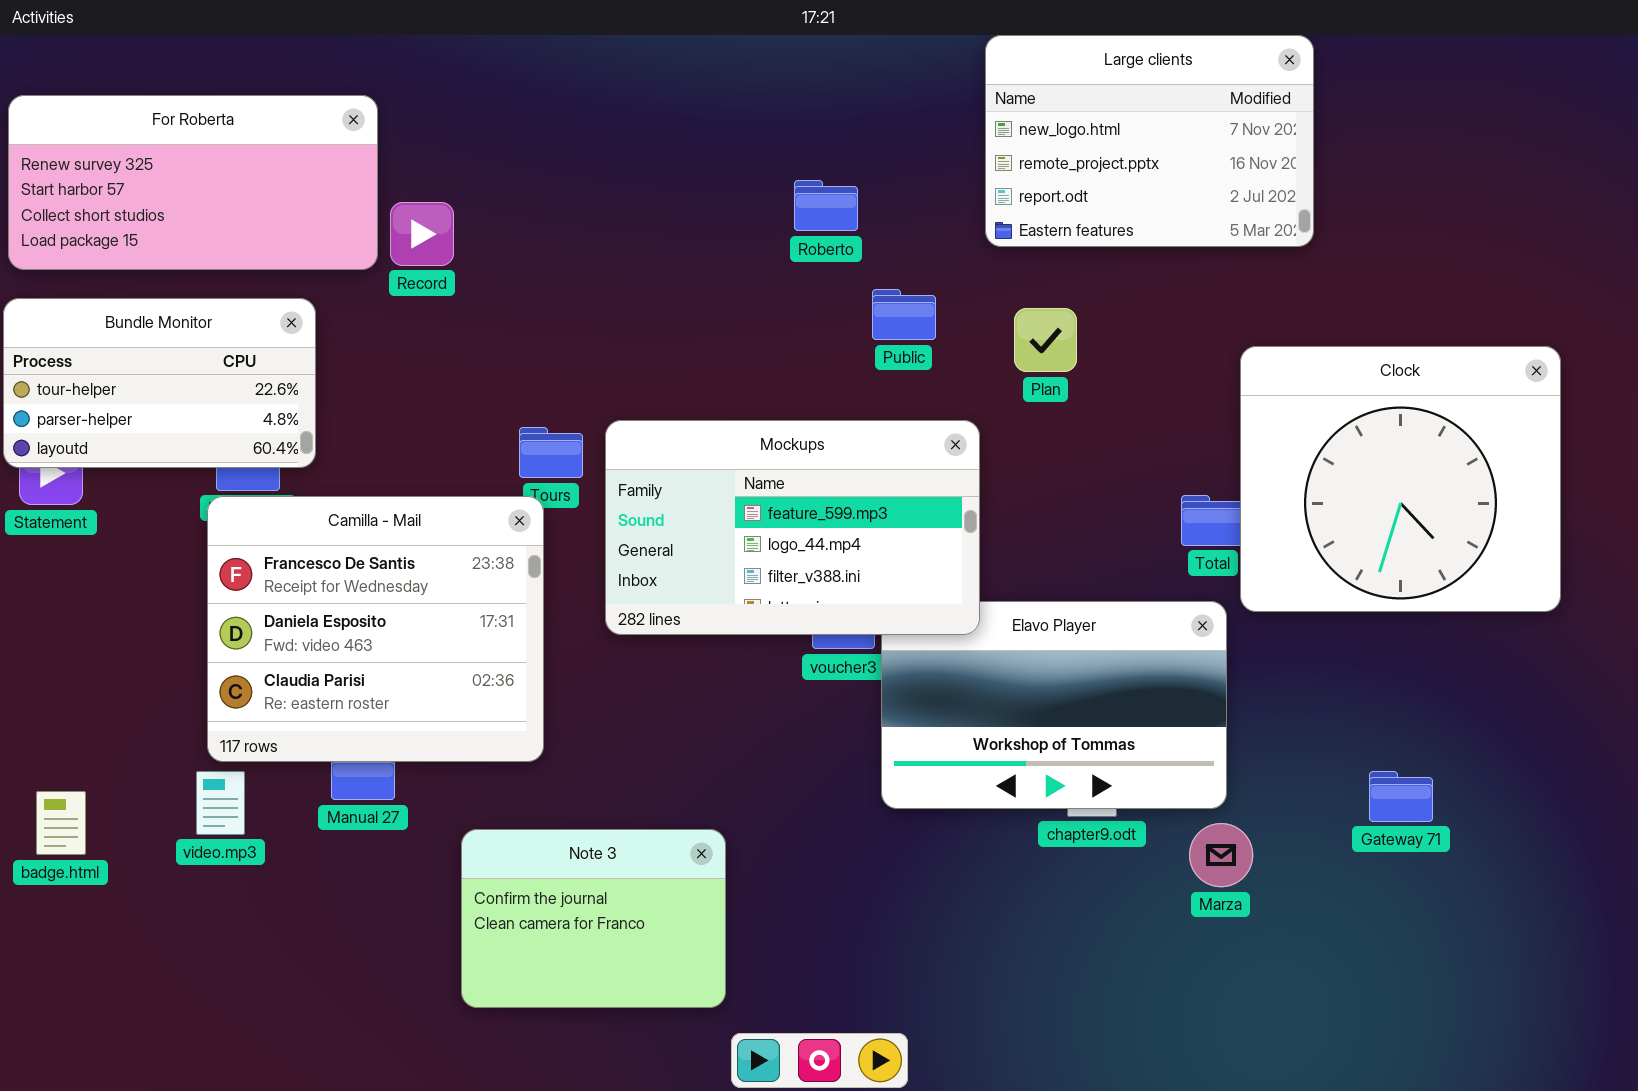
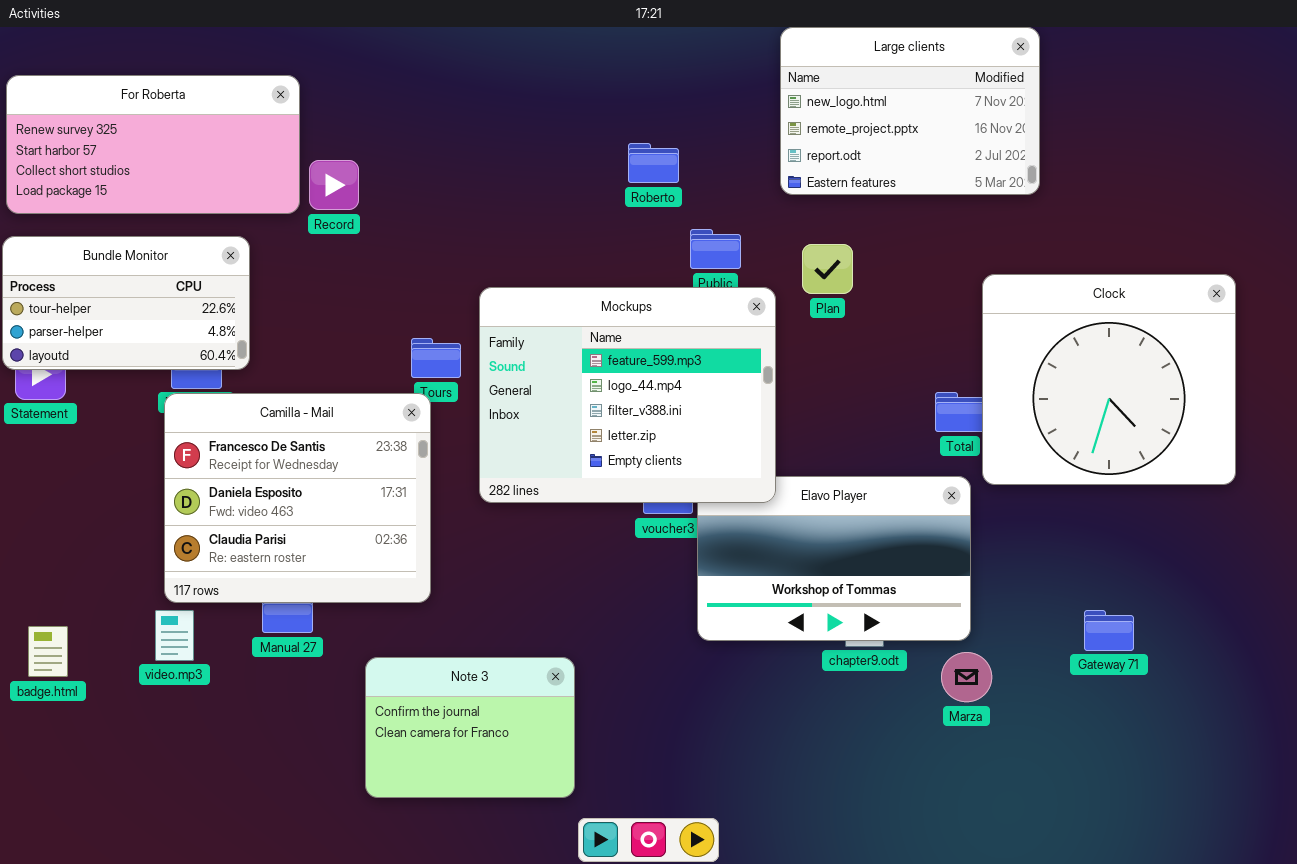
Mockups: [605,420,980,635] -> [479,287,776,503], resized

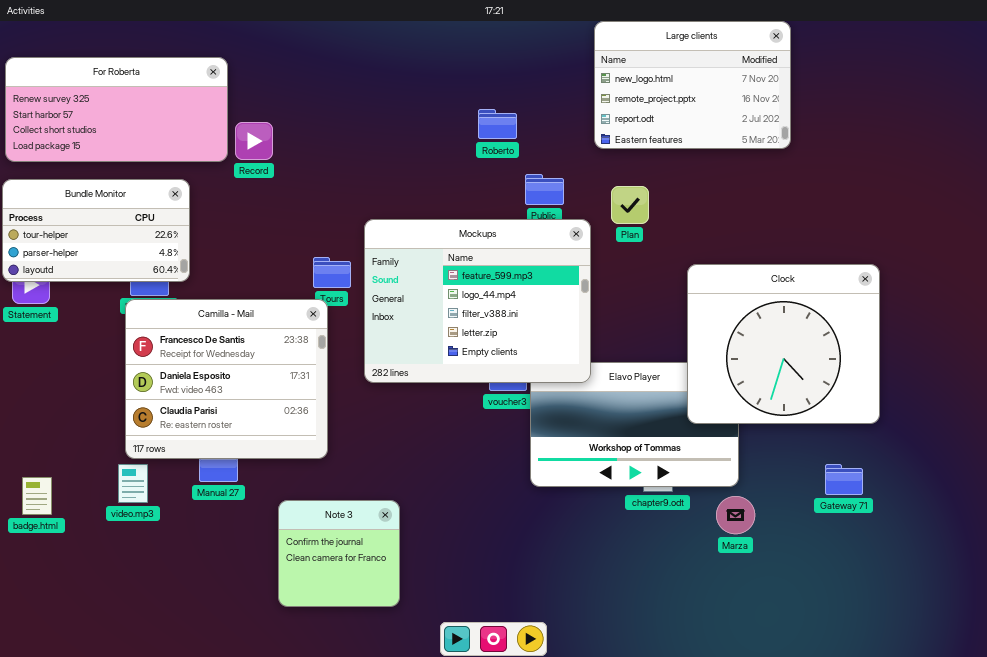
Clock: [982,274,1236,485] -> [687,264,880,424], moved
Note 3: [365,657,575,798] -> [278,500,400,607], resized

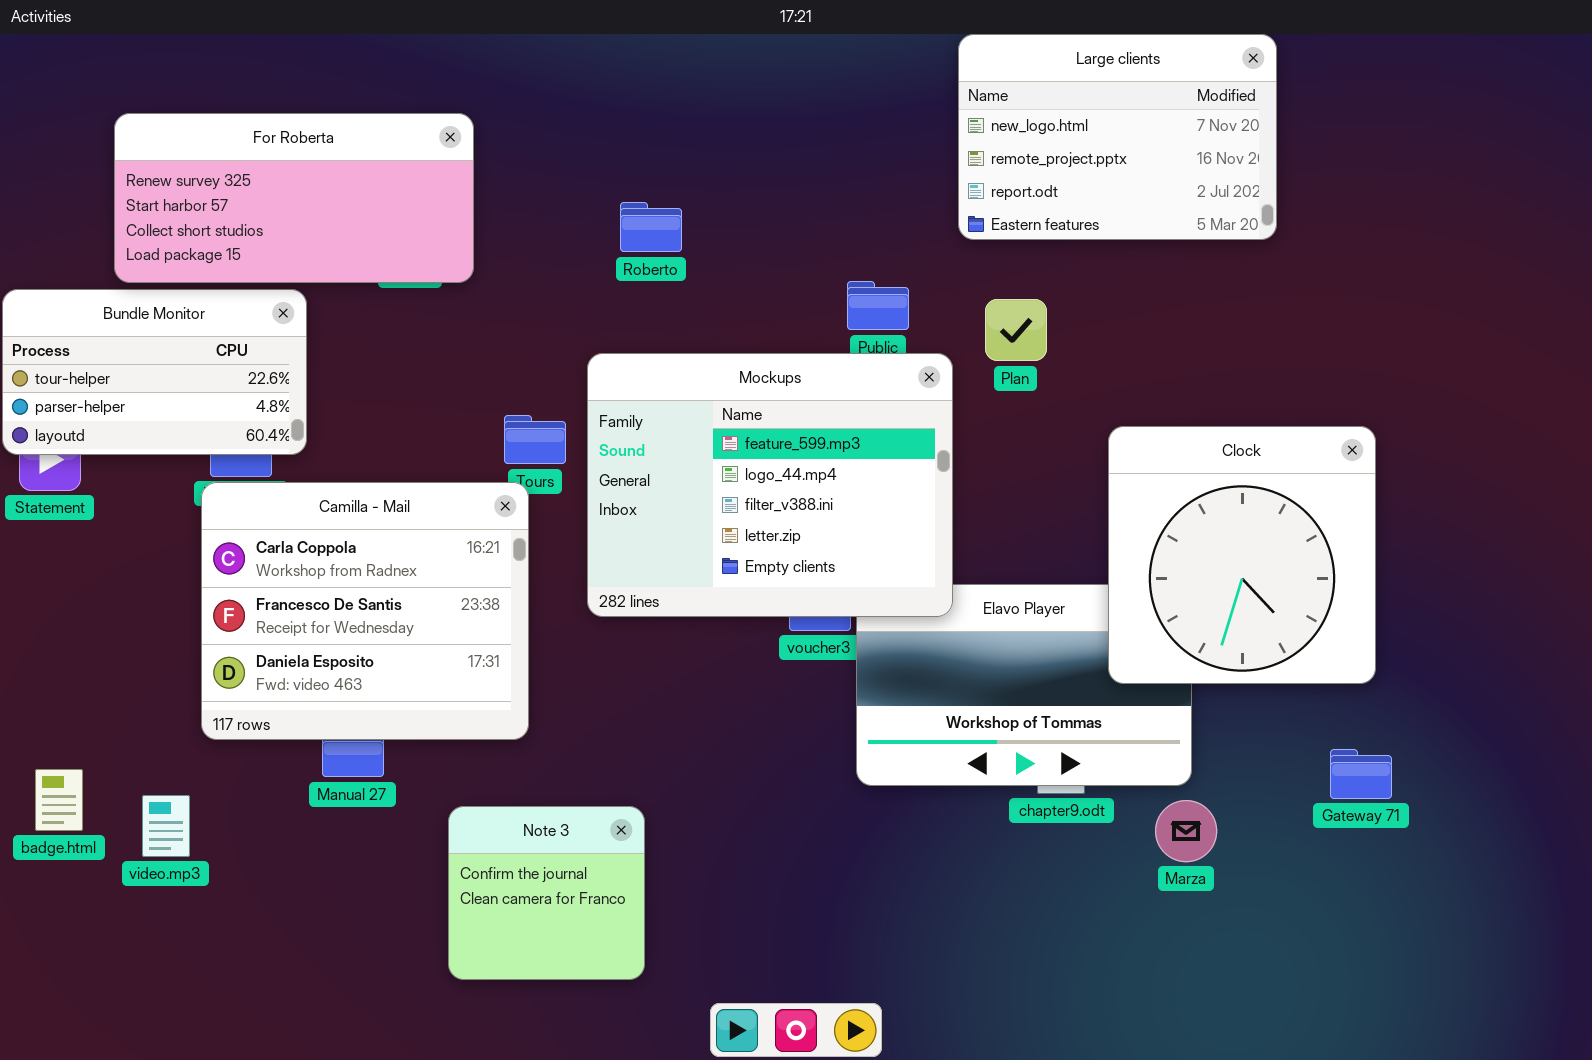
For Roberta: [5,57,228,162] -> [114,113,474,283], moved
Roberto: [478,109,517,139] -> [620,202,682,252], moved
Clock: [687,264,880,424] -> [1108,426,1376,684], resized
Camilla - Mail: [125,299,328,459] -> [201,482,529,740], scrolled up 1 row
video.mp3: [118,464,148,503] -> [142,795,190,857], moved

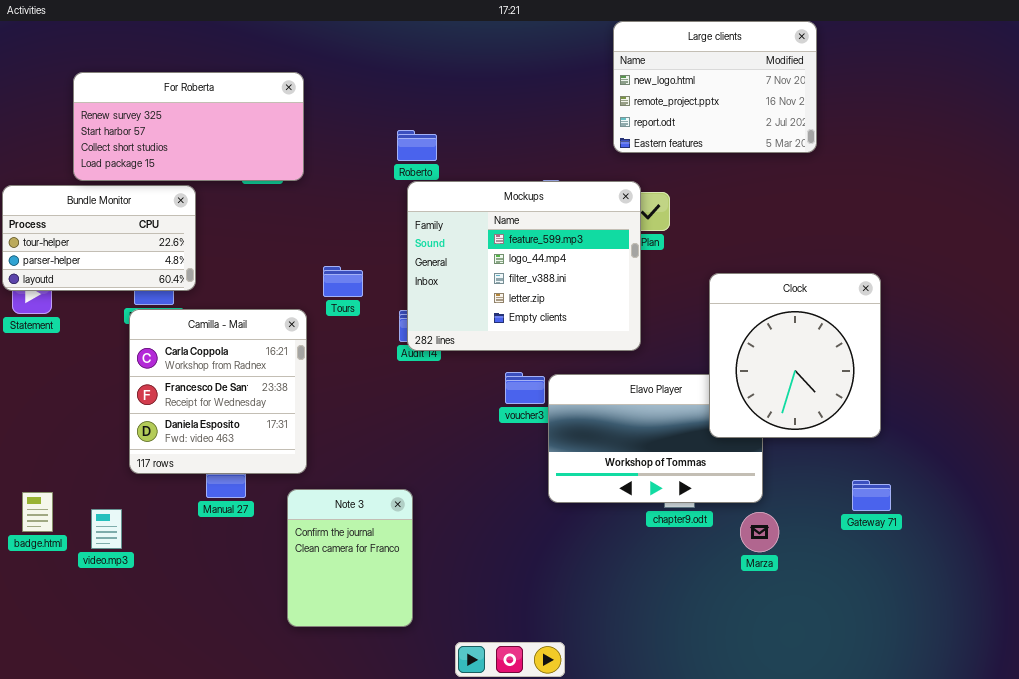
Mockups: [587,353,953,617] -> [407,181,641,351], moved
Camilla - Mail: [201,482,529,740] -> [129,309,307,474], resized
Note 3: [448,806,645,980] -> [287,489,413,627], resized

